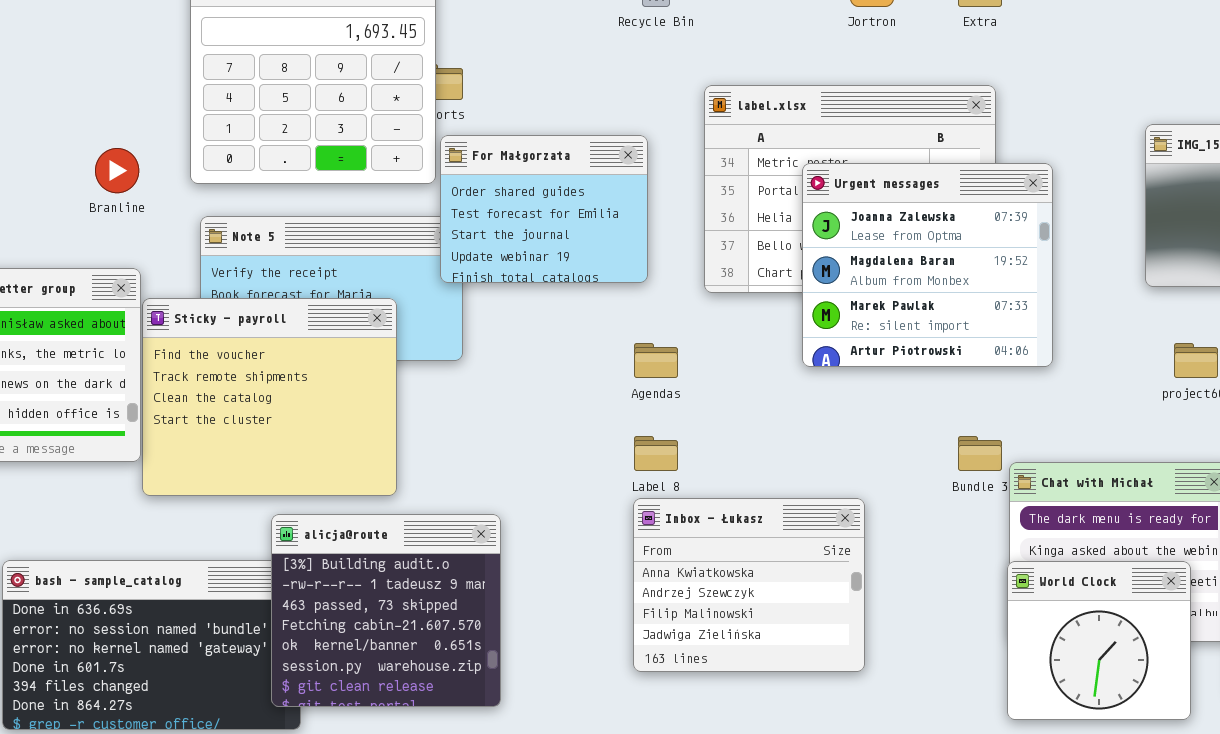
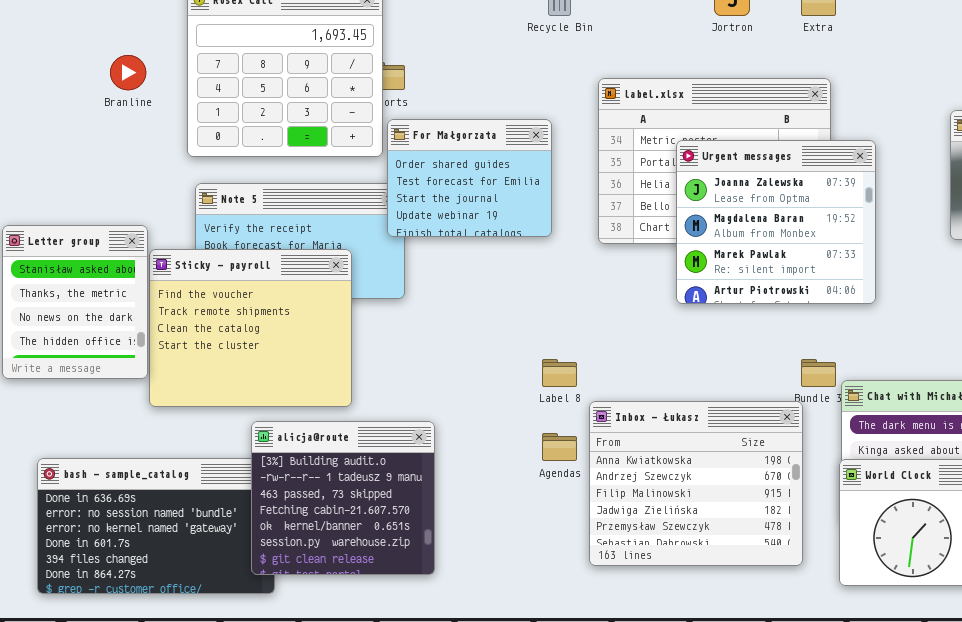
Branline: [95,148,139,193] -> [110,55,146,90], moved
Agendas: [634,343,678,378] -> [542,433,577,461], moved
Inbox - Łukasz: [633,498,865,672] -> [589,401,803,566], moved, resized

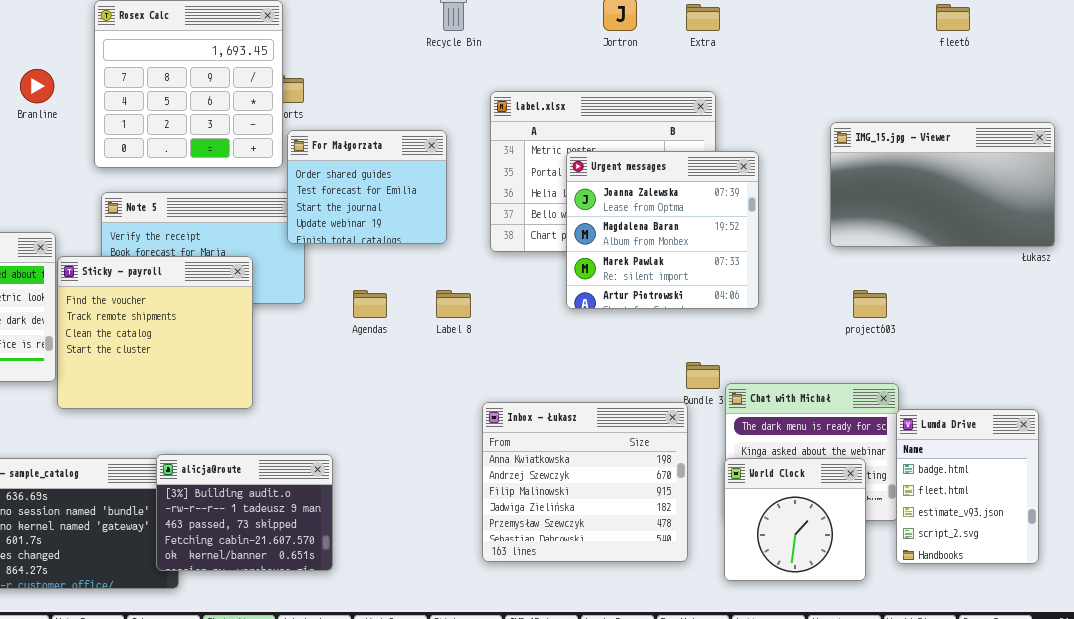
Label 8: [542,359,577,387] -> [436,290,471,318], moved
alicja@route: [251,421,435,575] -> [156,454,333,571], resized
Agendas: [542,433,577,461] -> [353,290,387,318], moved

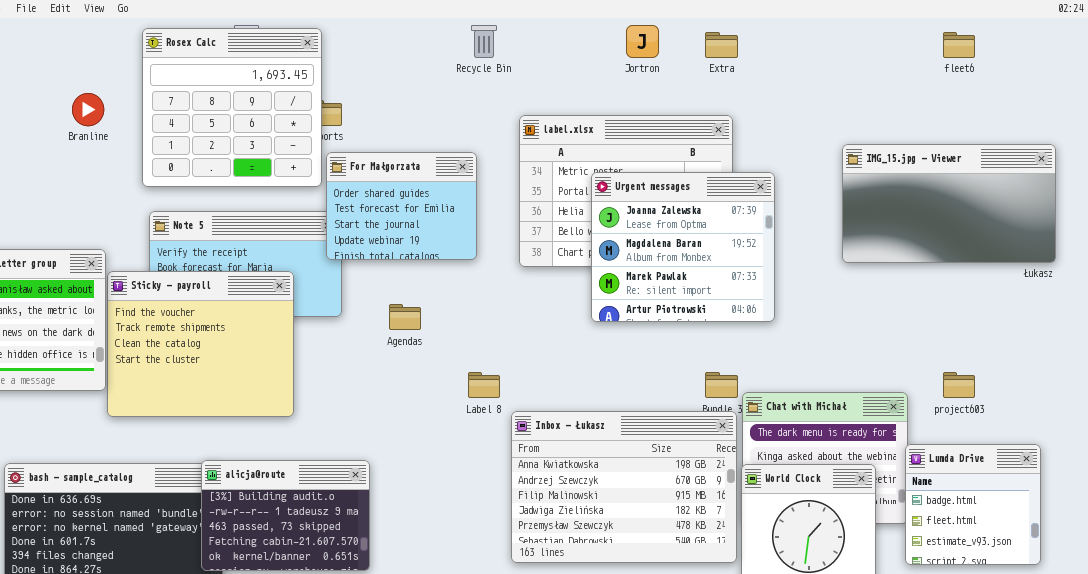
Label 8: [436,290,471,318] -> [468,372,500,398], moved
project603: [853,290,887,318] -> [943,372,975,398], moved
Inbox - Łukasz: [482,402,688,562] -> [511,411,737,563], resized
Lumda Drive: [896,409,1039,564] -> [905,444,1041,565], resized

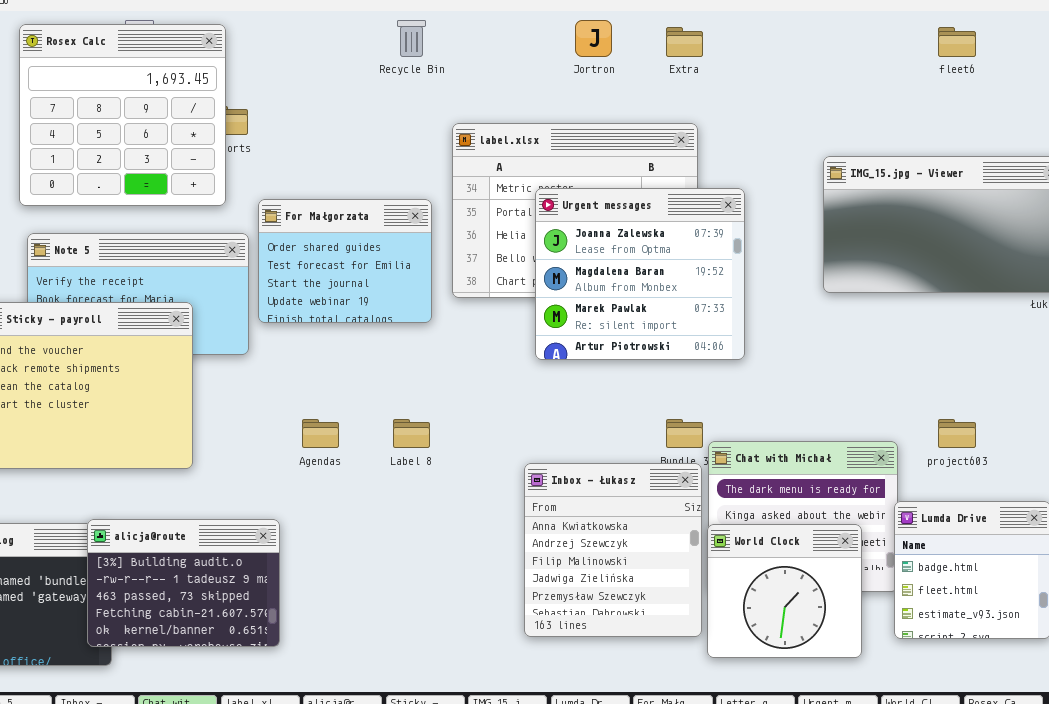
For Małgorzata: [326,152,477,260] -> [258,199,432,323], moved
Agendas: [389,304,421,330] -> [302,419,339,448], moved
Inbox - Łukasz: [511,411,737,563] -> [524,463,702,637], resized

